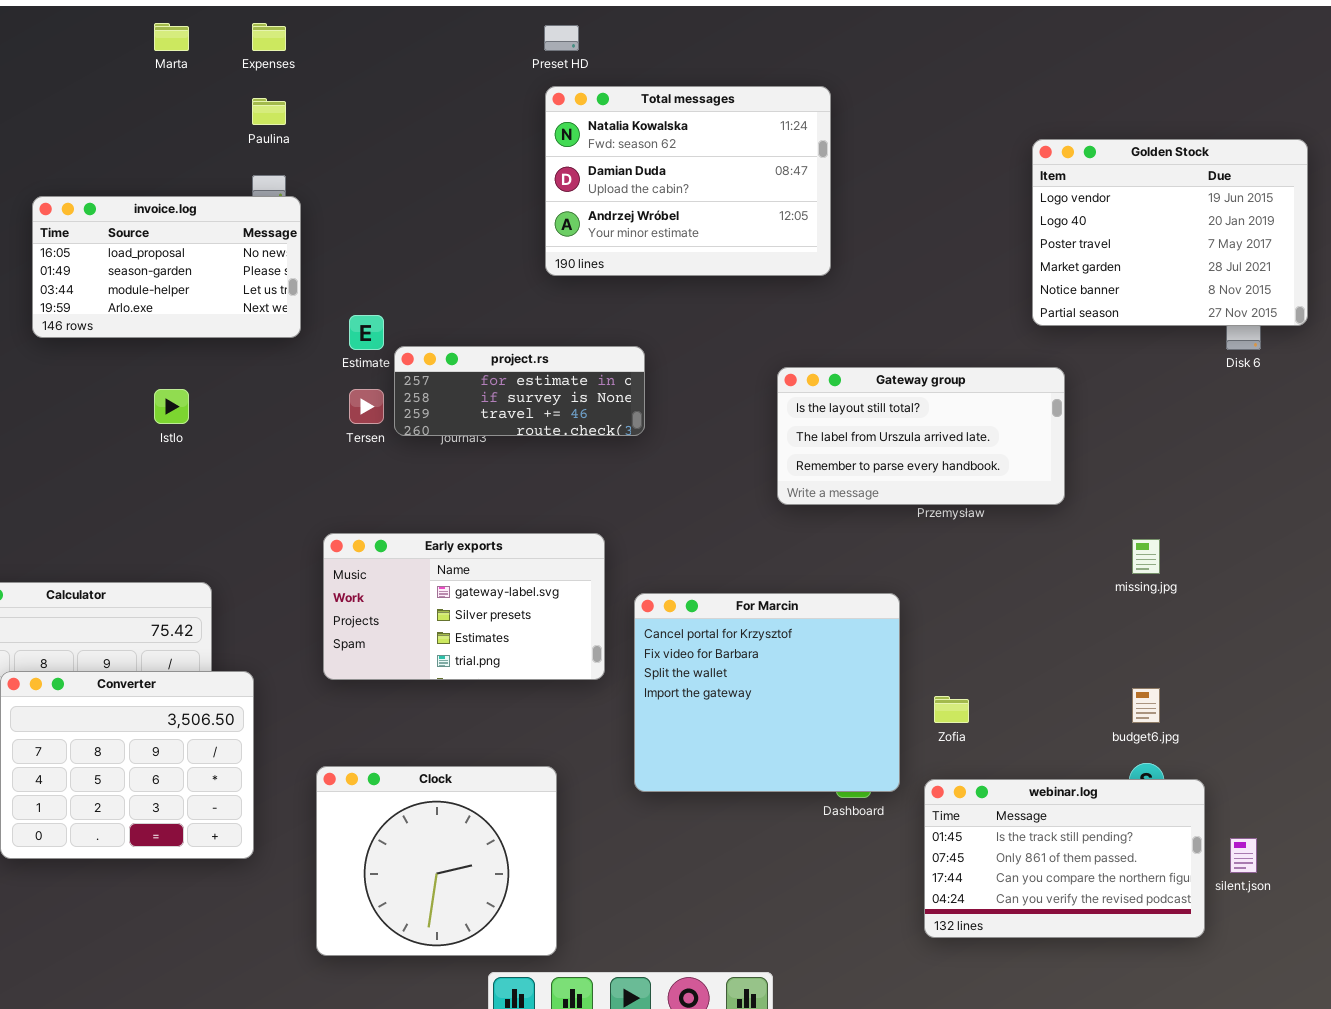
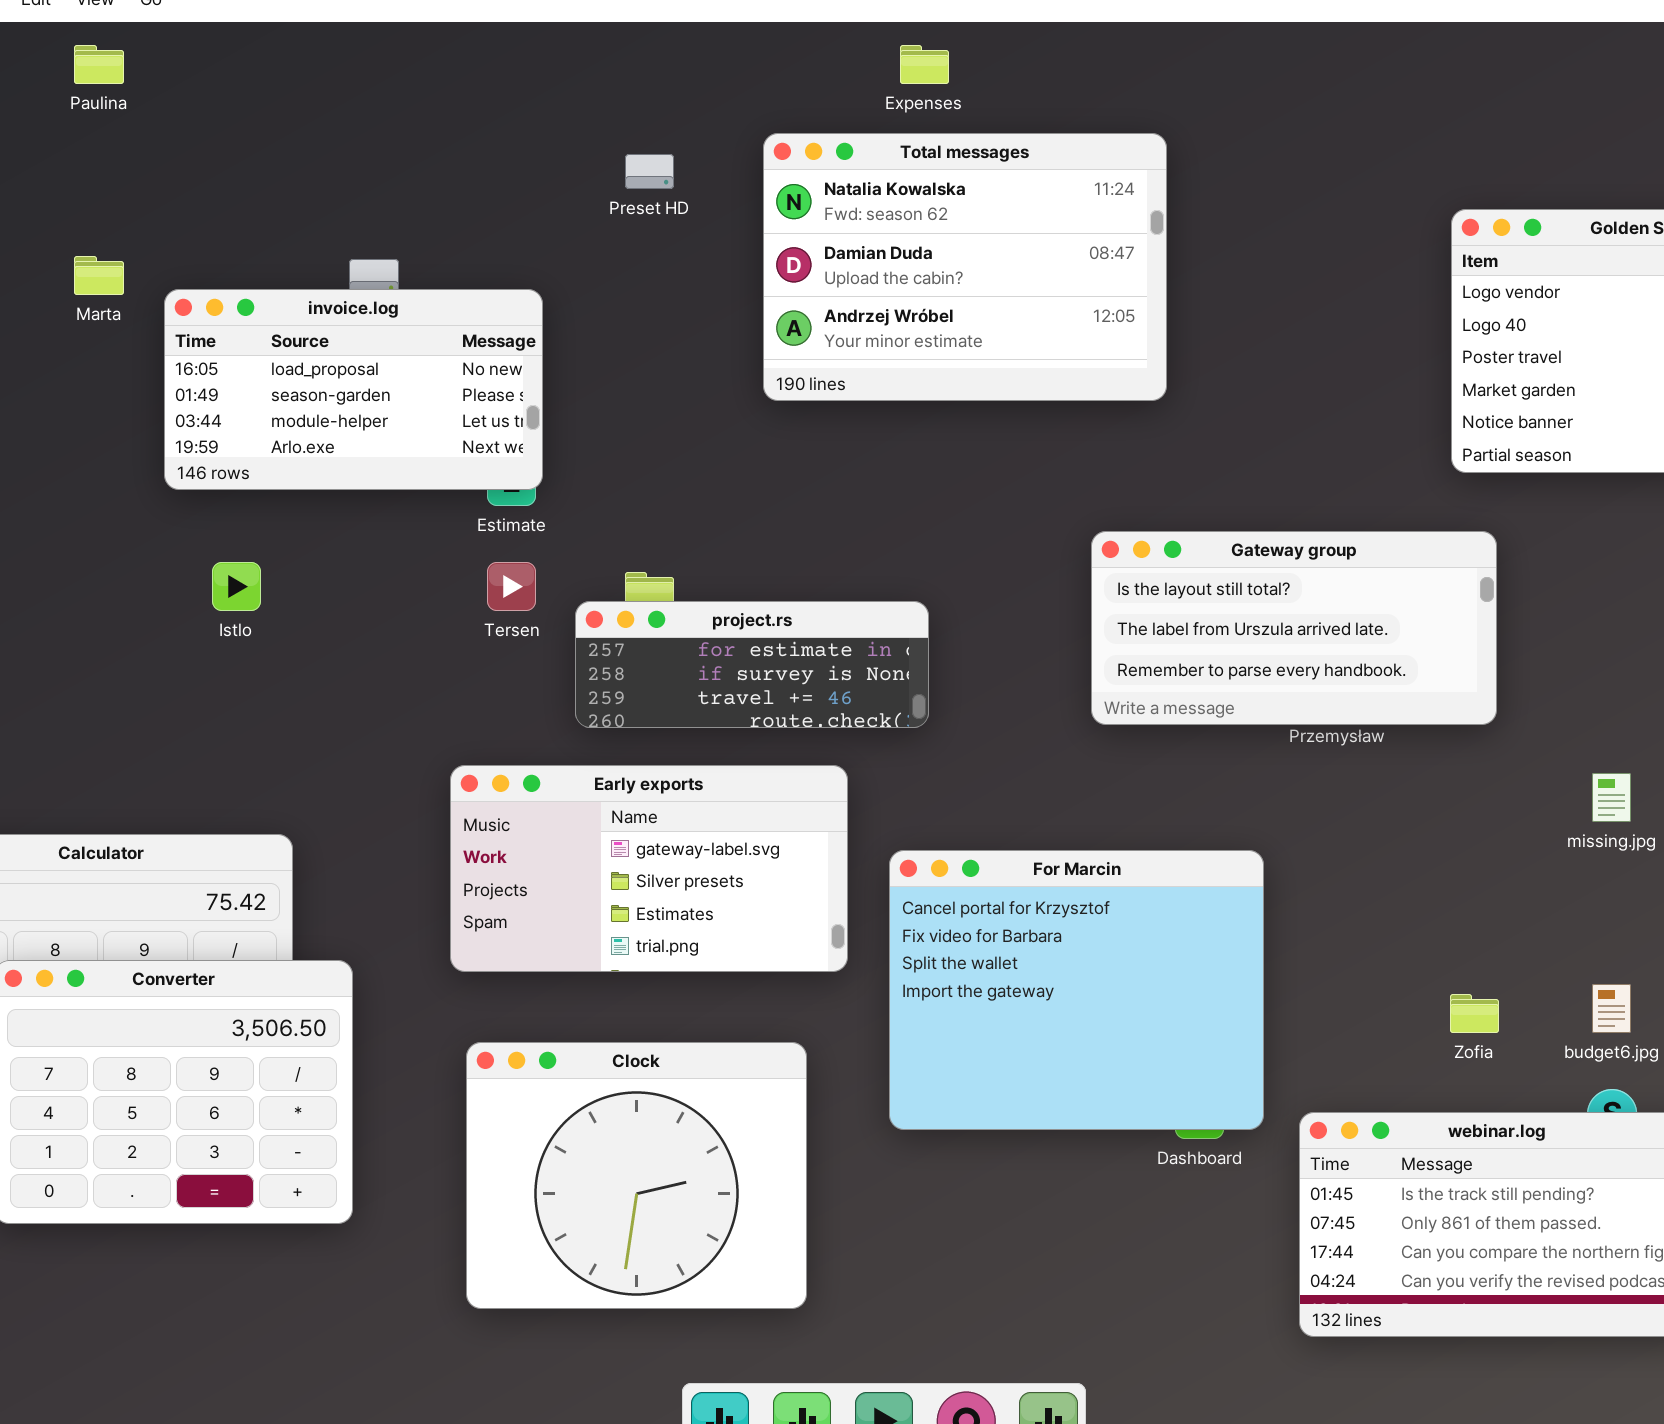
Marta: [154,23,189,51] -> [74,256,124,295], moved
Expenses: [252,23,286,51] -> [900,45,949,84], moved
Preset HD: [544,25,579,51] -> [625,154,674,189], moved
Paulina: [252,98,286,125] -> [74,45,124,84], moved
invoice.log: [32,196,301,338] -> [164,289,543,490], moved
project.rs: [394,346,645,436] -> [575,601,929,728], moved
Zofia: [934,696,969,723] -> [1450,994,1499,1033], moved
Clock: [316,766,557,956] -> [466,1042,807,1309], moved

